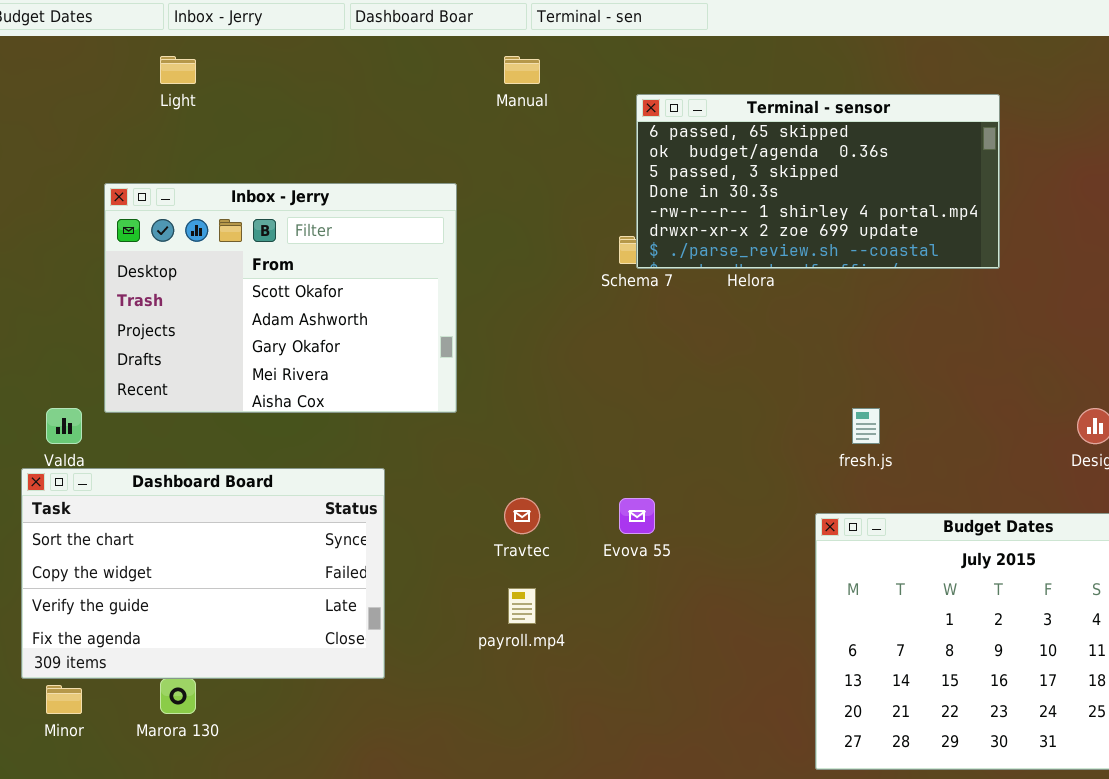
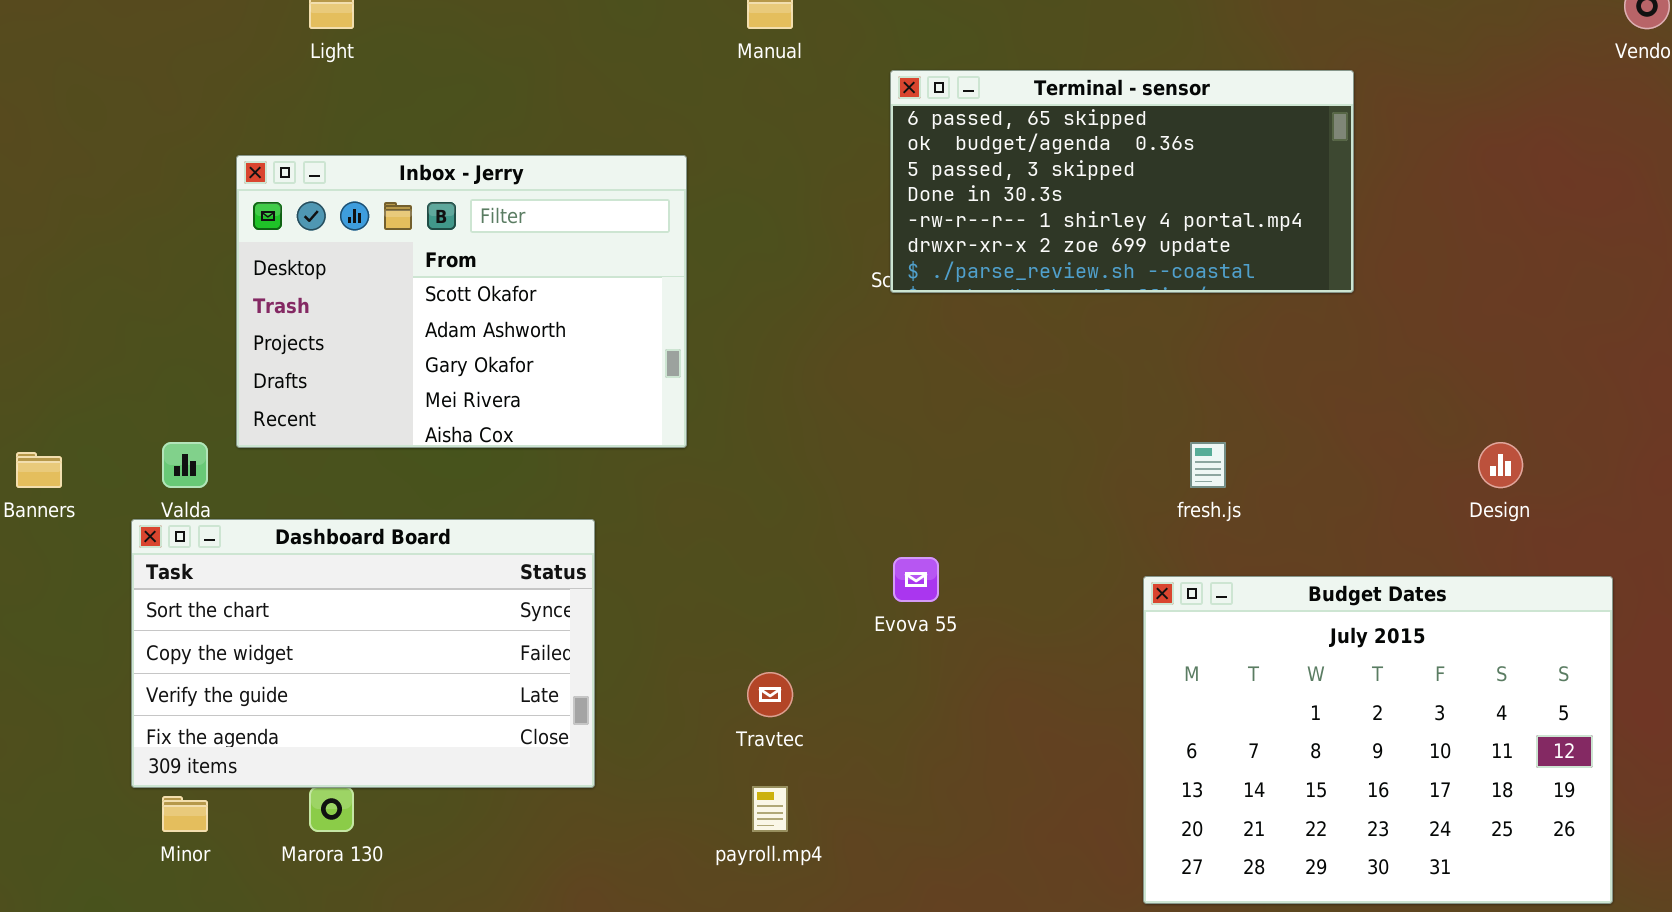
Terminal - sensor: [636,94,1000,269] -> [890,70,1354,293], moved
Travtec: [504,498,540,534] -> [747,672,793,717], moved
payroll.mp4: [508,588,536,624] -> [752,786,788,832], moved

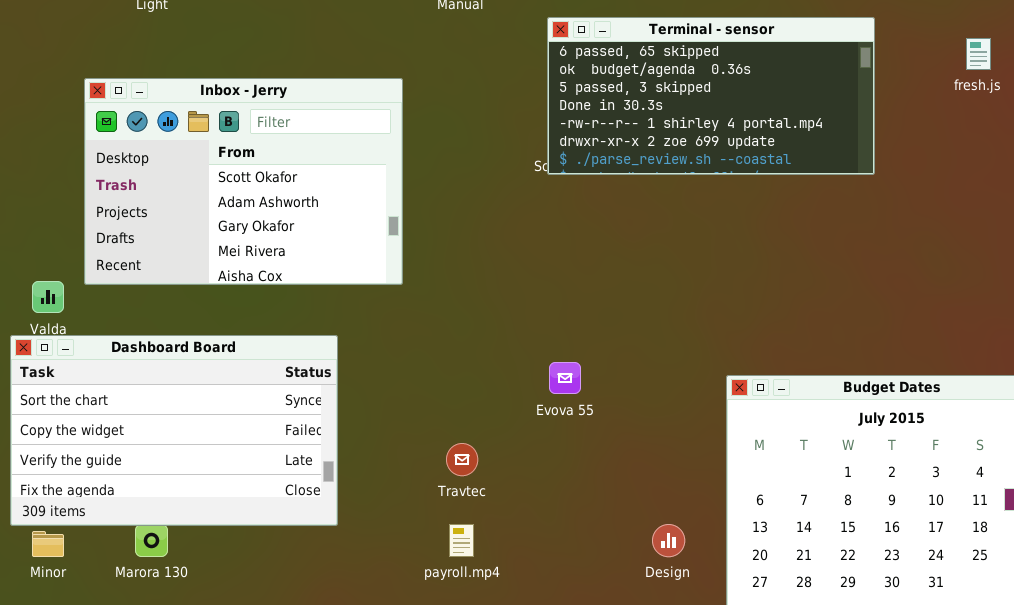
fresh.js: [1190,442,1226,488] -> [966,38,991,70], moved
Design: [1478,442,1523,488] -> [652,524,685,557], moved

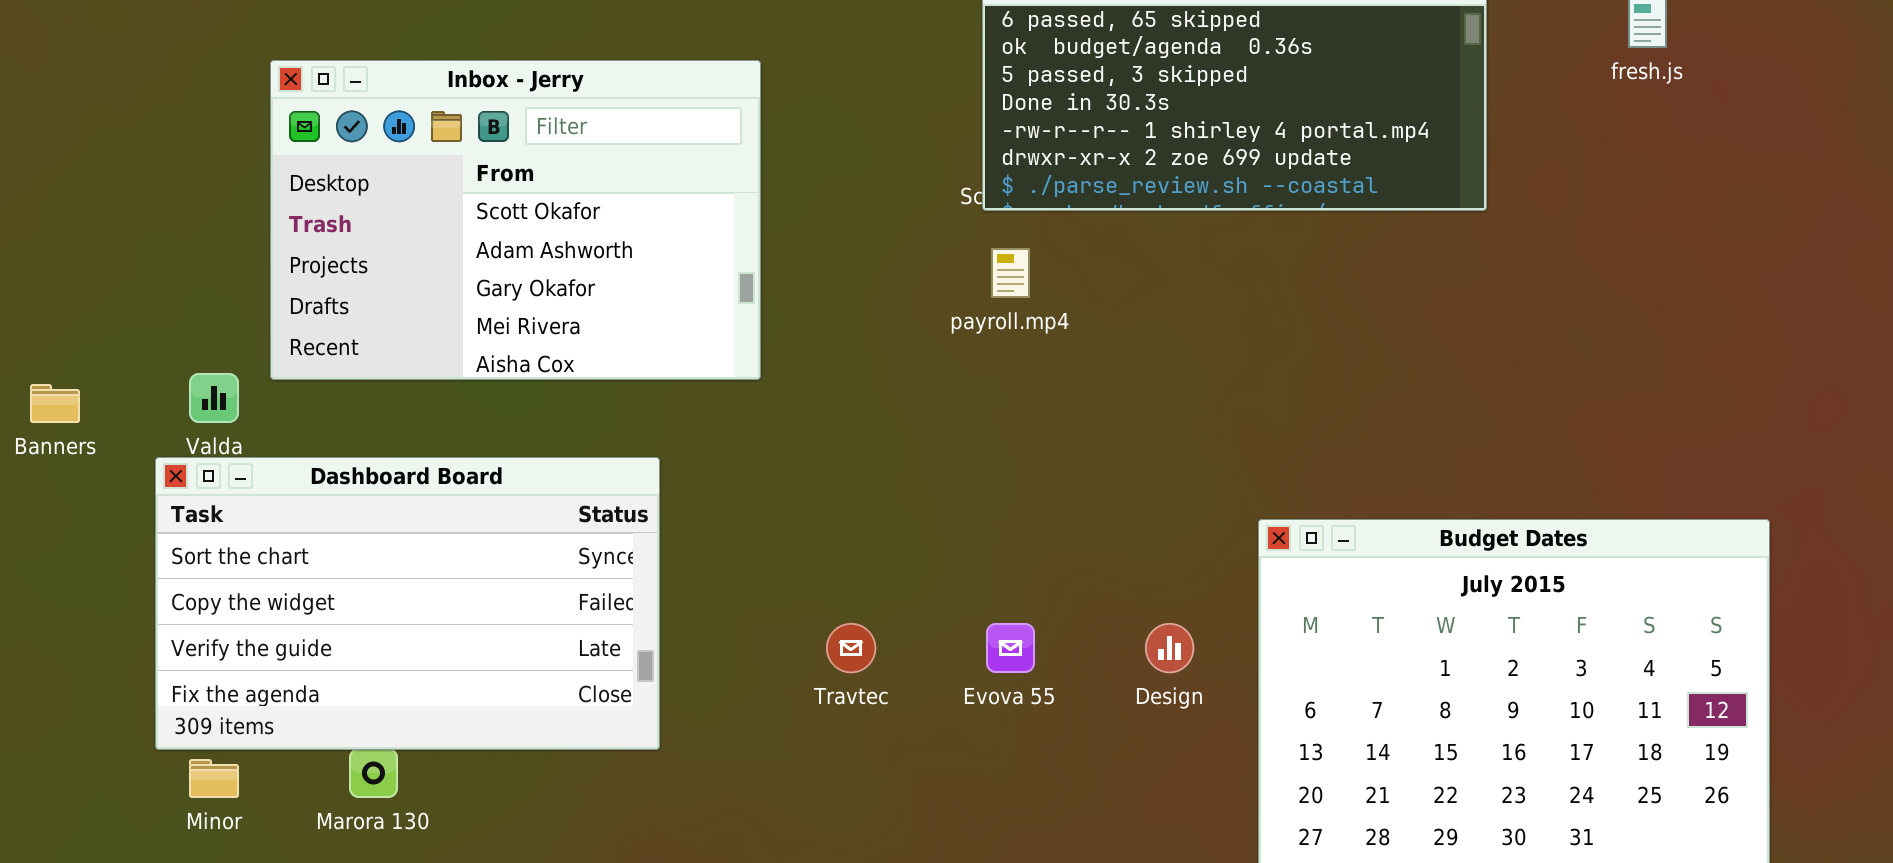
Evova 55: [549,362,581,394] -> [986,623,1035,673], moved
payroll.mp4: [449,524,474,557] -> [991,248,1030,298], moved
Design: [652,524,685,557] -> [1145,623,1194,673], moved

